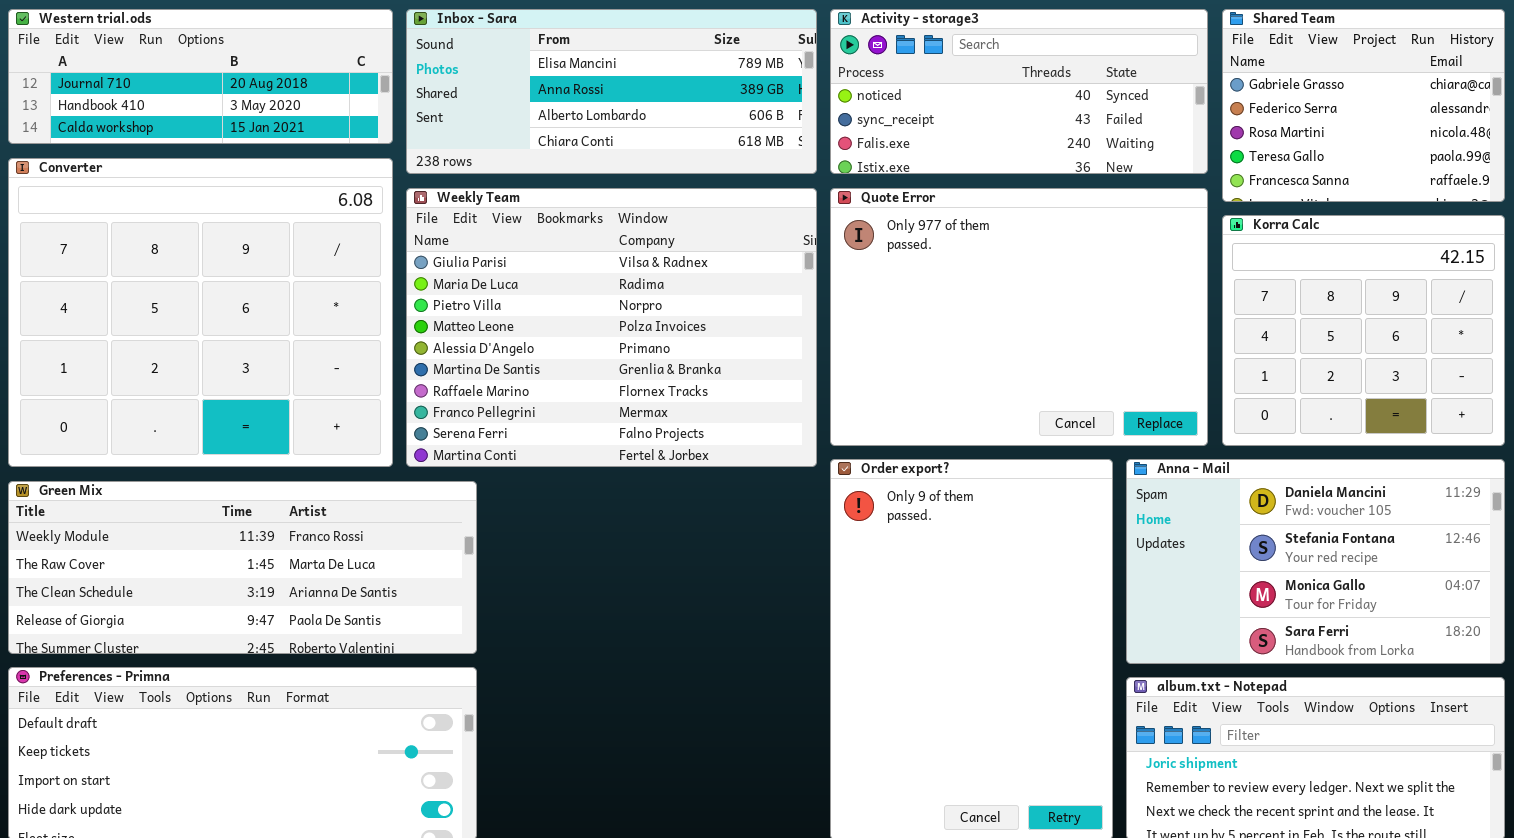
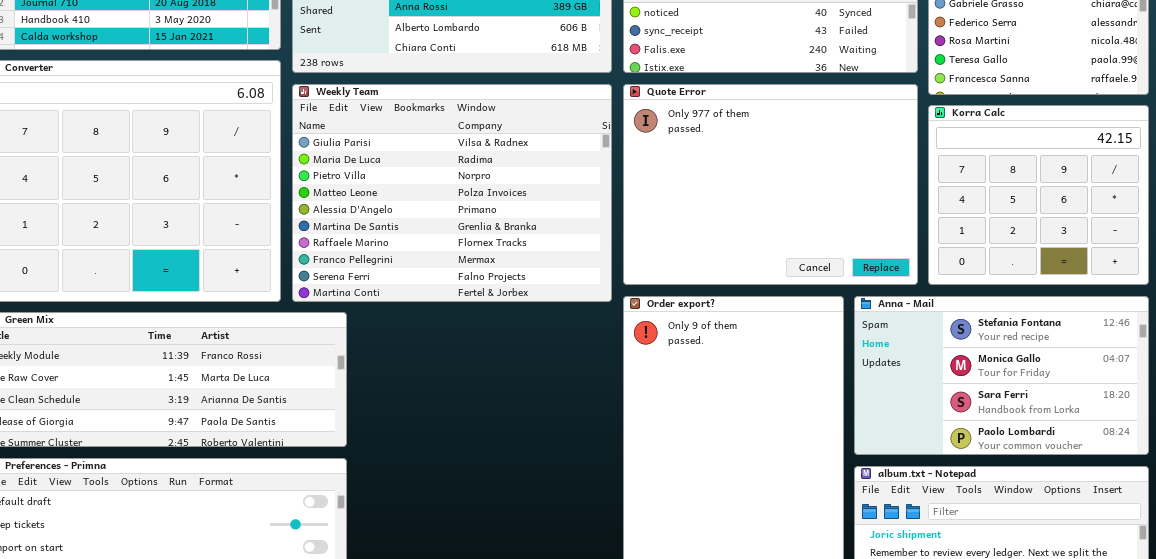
Anna - Mail: [1126,459,1505,664] -> [854,296,1149,455], scrolled down 1 row

